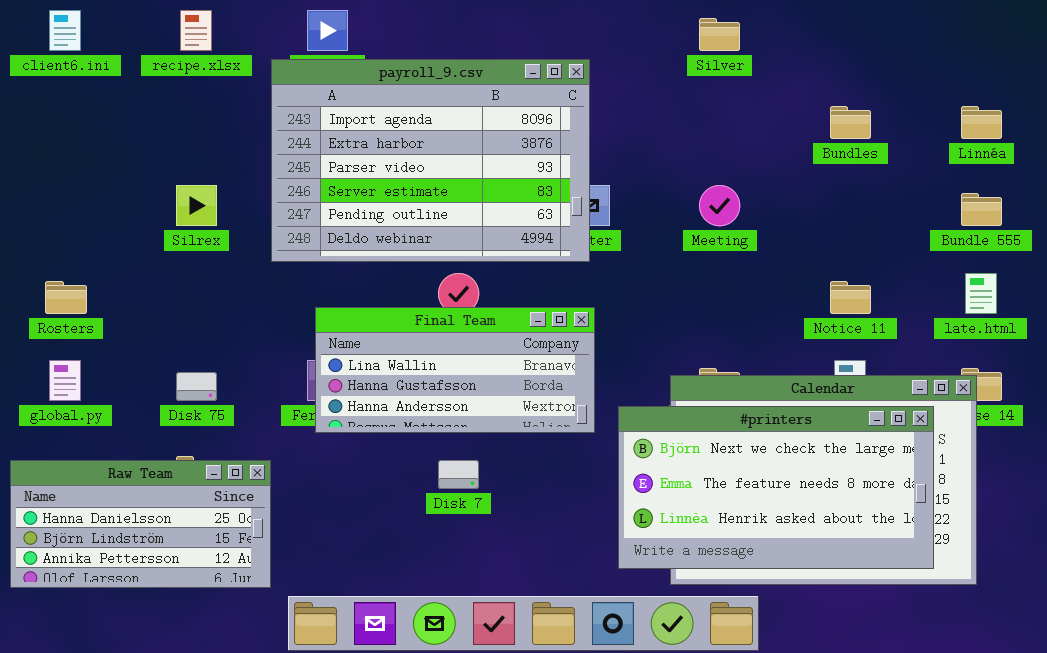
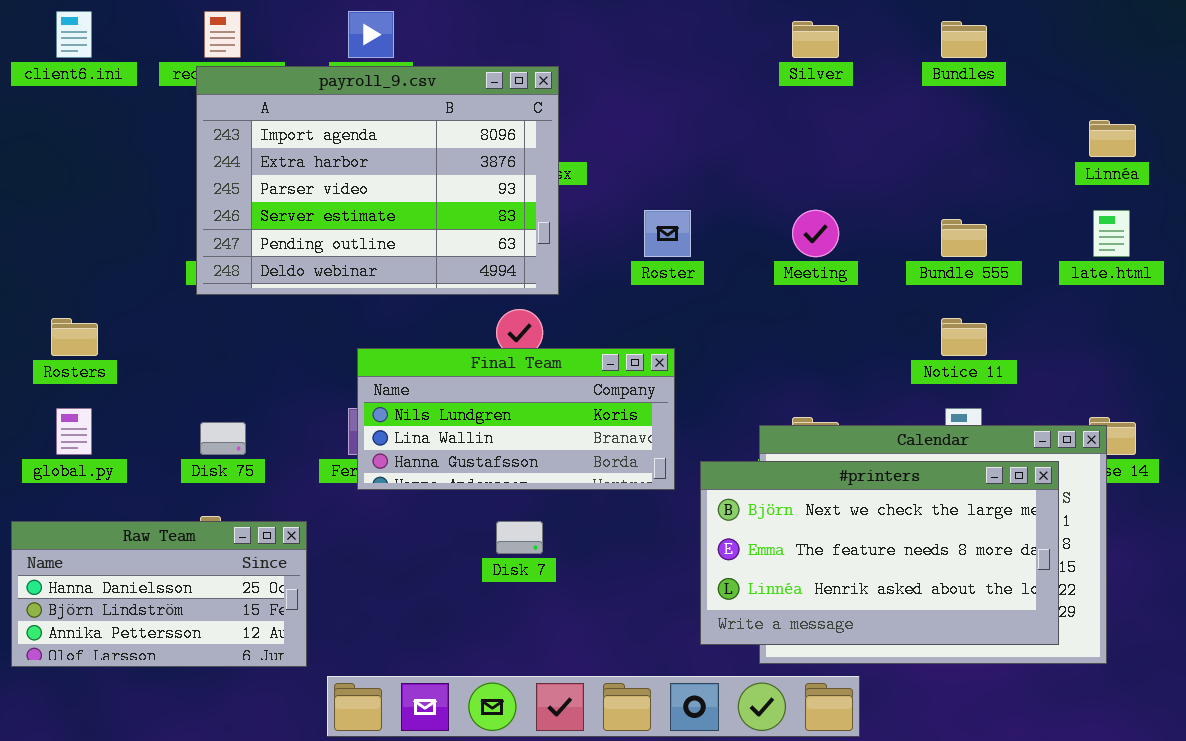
payroll_9.csv: [271,59,590,262] -> [196,66,559,295], moved
Bundles: [830,106,871,139] -> [941,21,987,58], moved
Bundle 555: [961,193,1002,226] -> [941,219,987,257], moved
late.html: [965,273,997,314] -> [1093,210,1130,257], moved
Final Team: [315,307,595,433] -> [357,348,675,490], scrolled up 1 row

